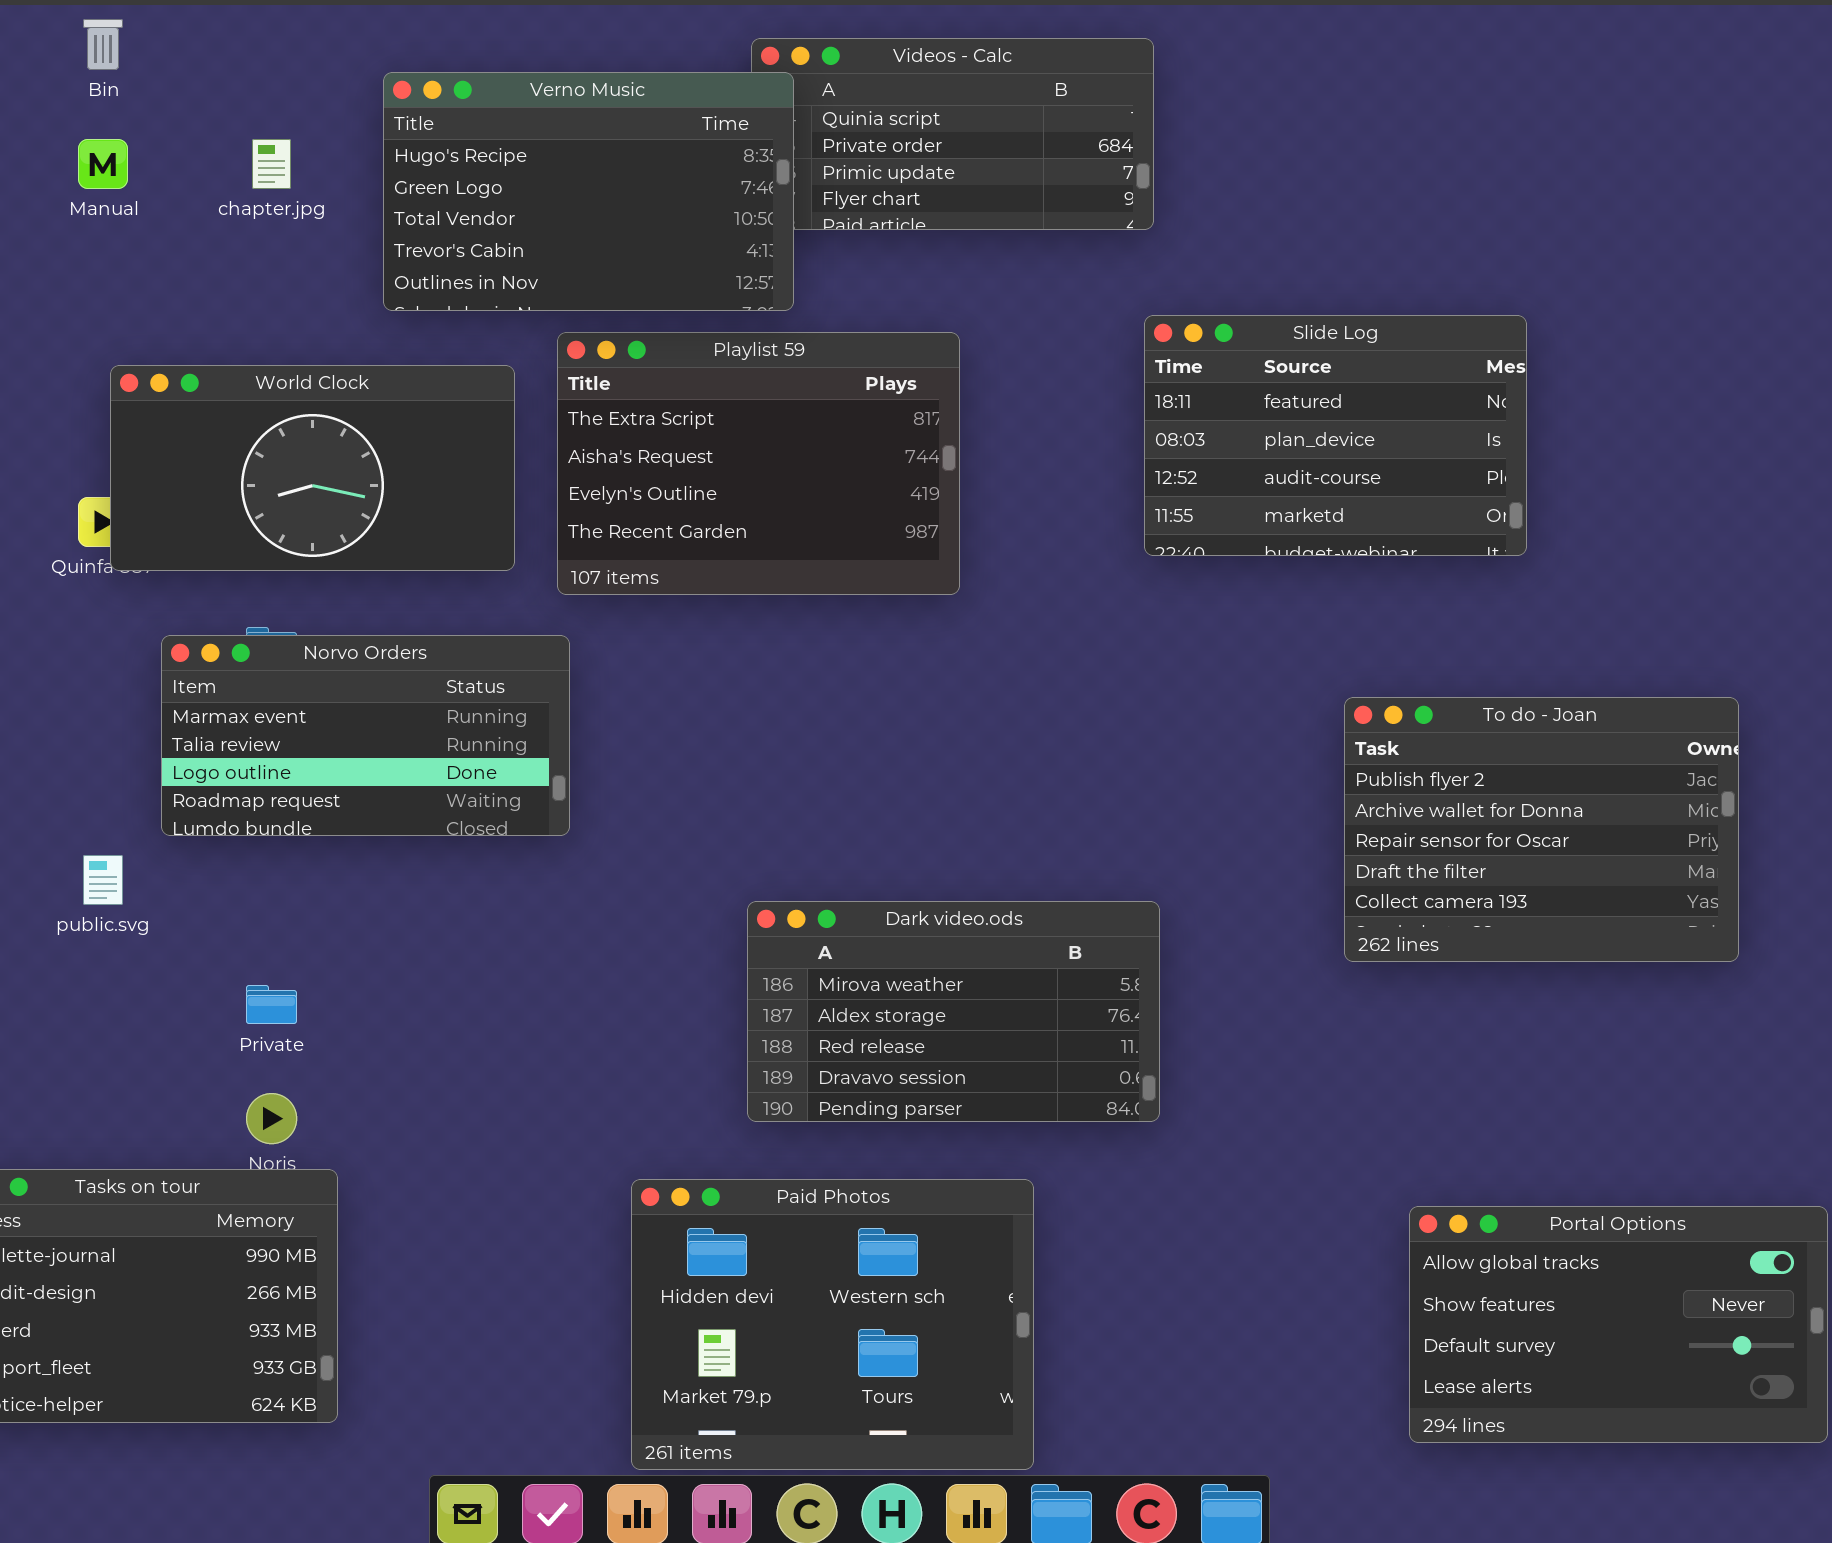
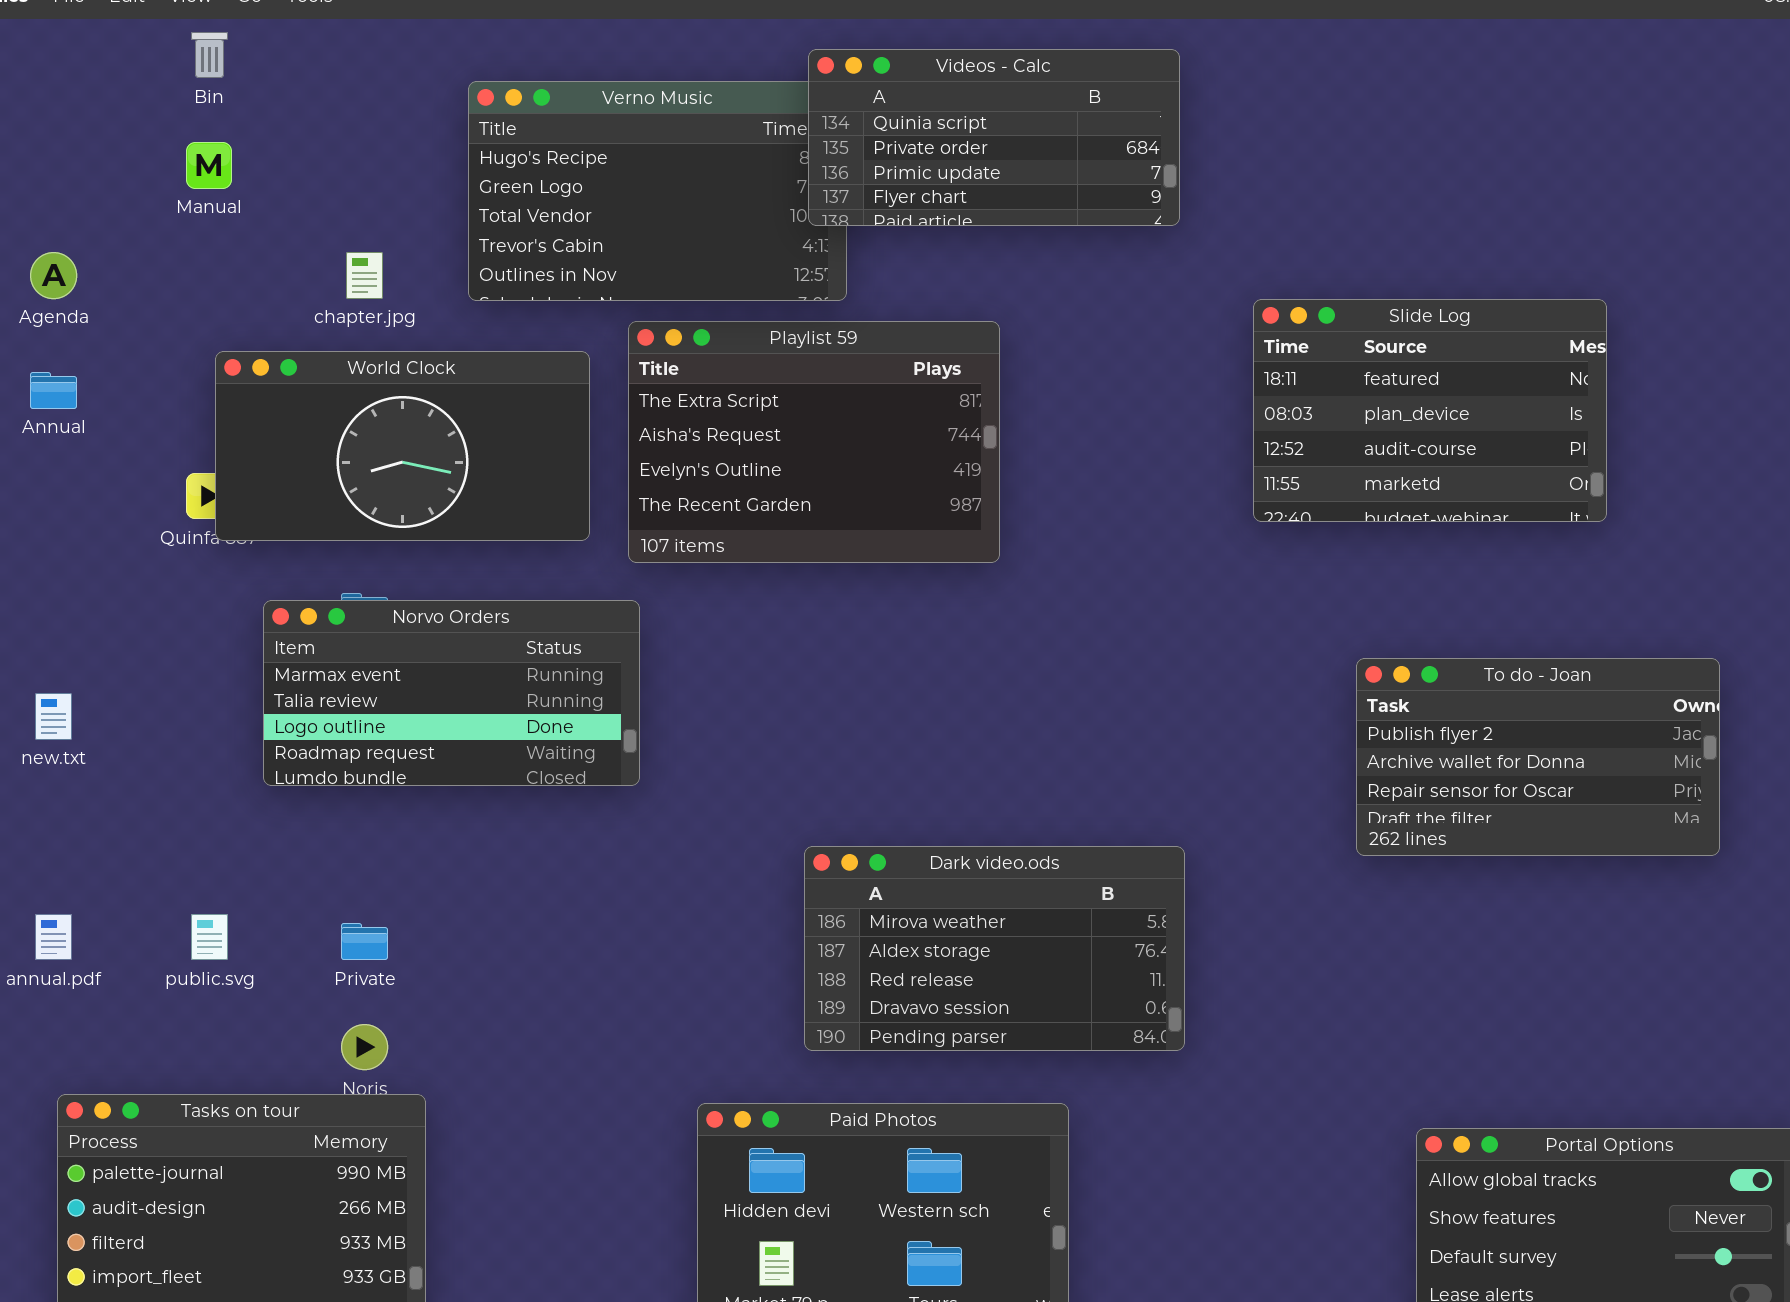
Videos - Calc: [751,38,1154,230] -> [808,49,1180,226], raised
chapter.jpg: [252,139,291,189] -> [346,252,383,299], moved
Slide Log: [1144,315,1527,556] -> [1253,299,1607,522], moved
To do - Joan: [1344,697,1739,962] -> [1356,658,1720,856], resized
public.svg: [83,855,123,905] -> [191,914,228,960], moved

